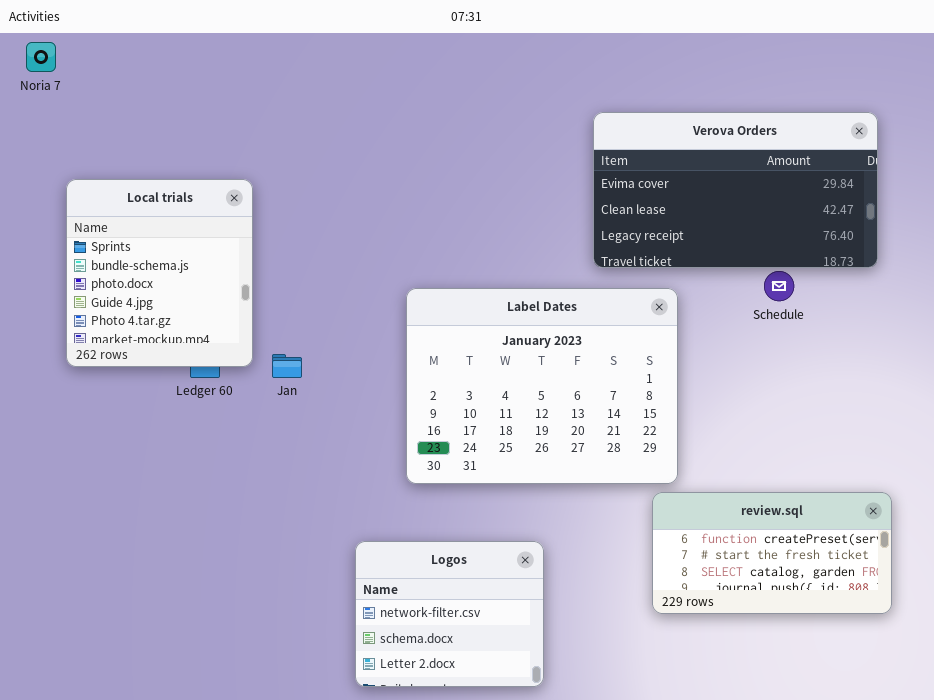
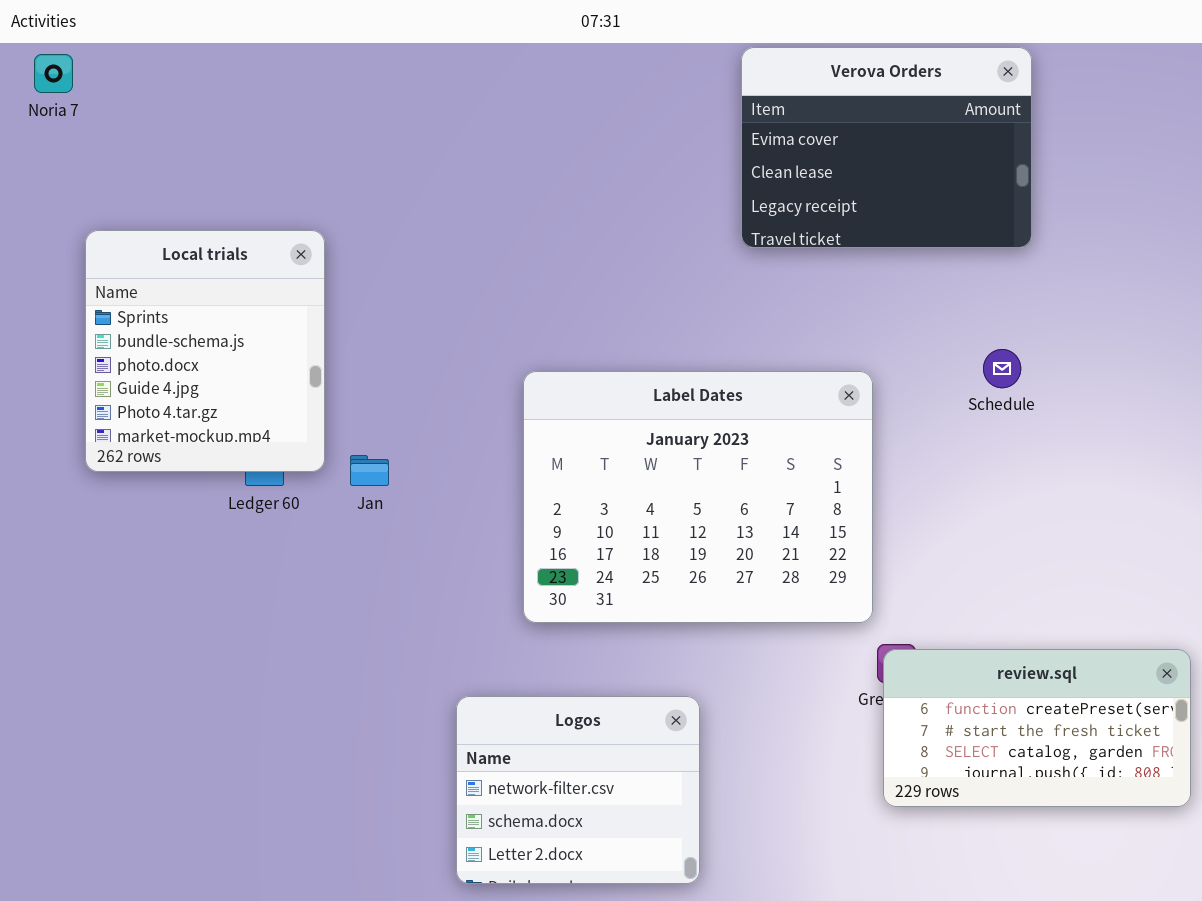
Verova Orders: [593,112,878,268] -> [741,47,1032,248], moved, resized
review.sql: [652,492,892,614] -> [883,649,1191,807], moved

